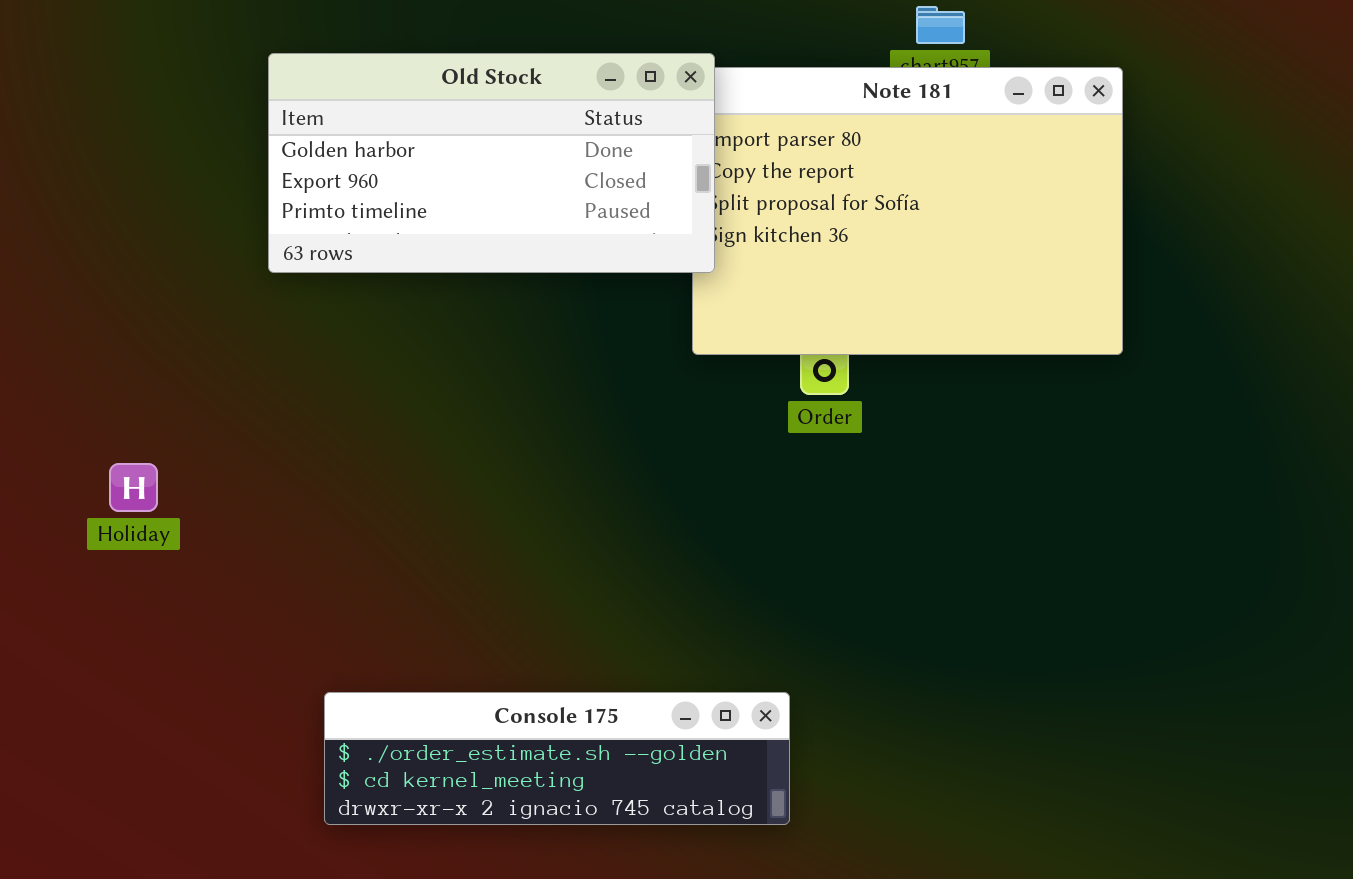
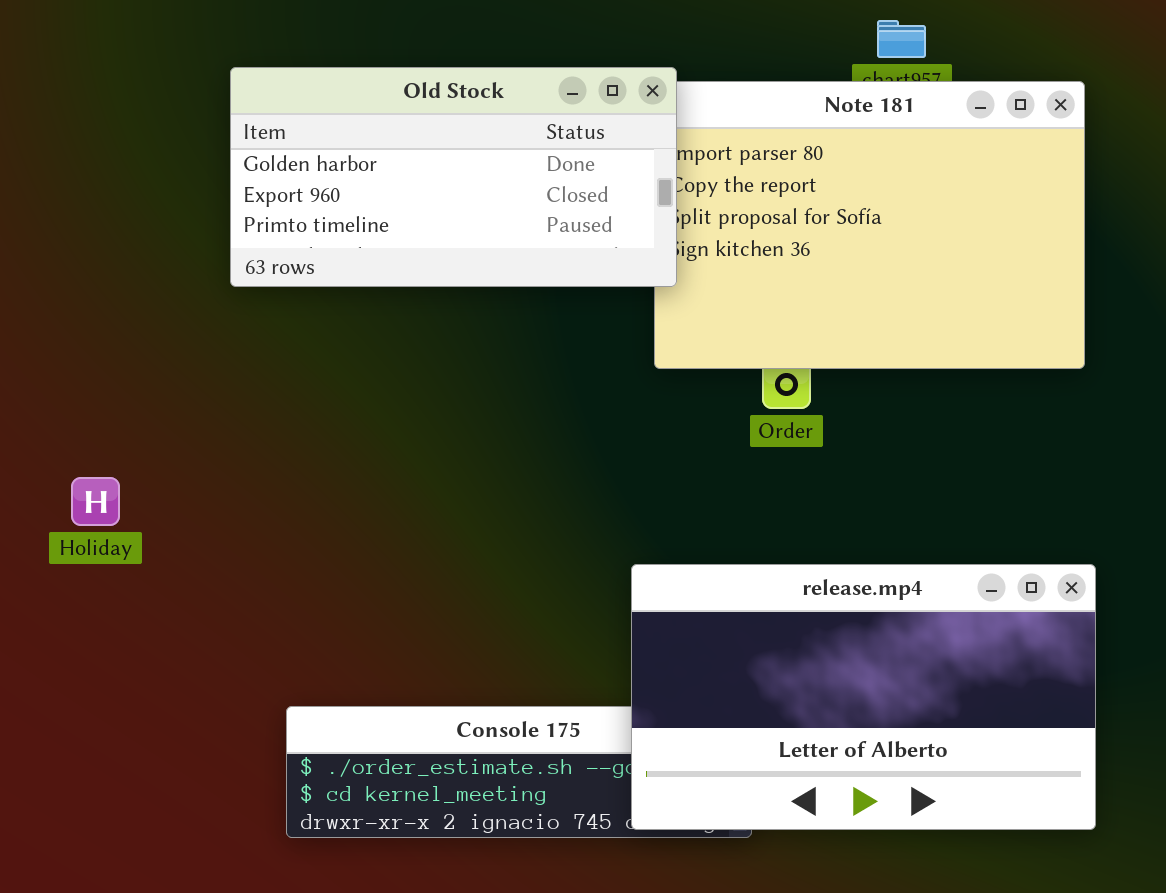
release.mp4: none -> [631,564,1096,830], opened

